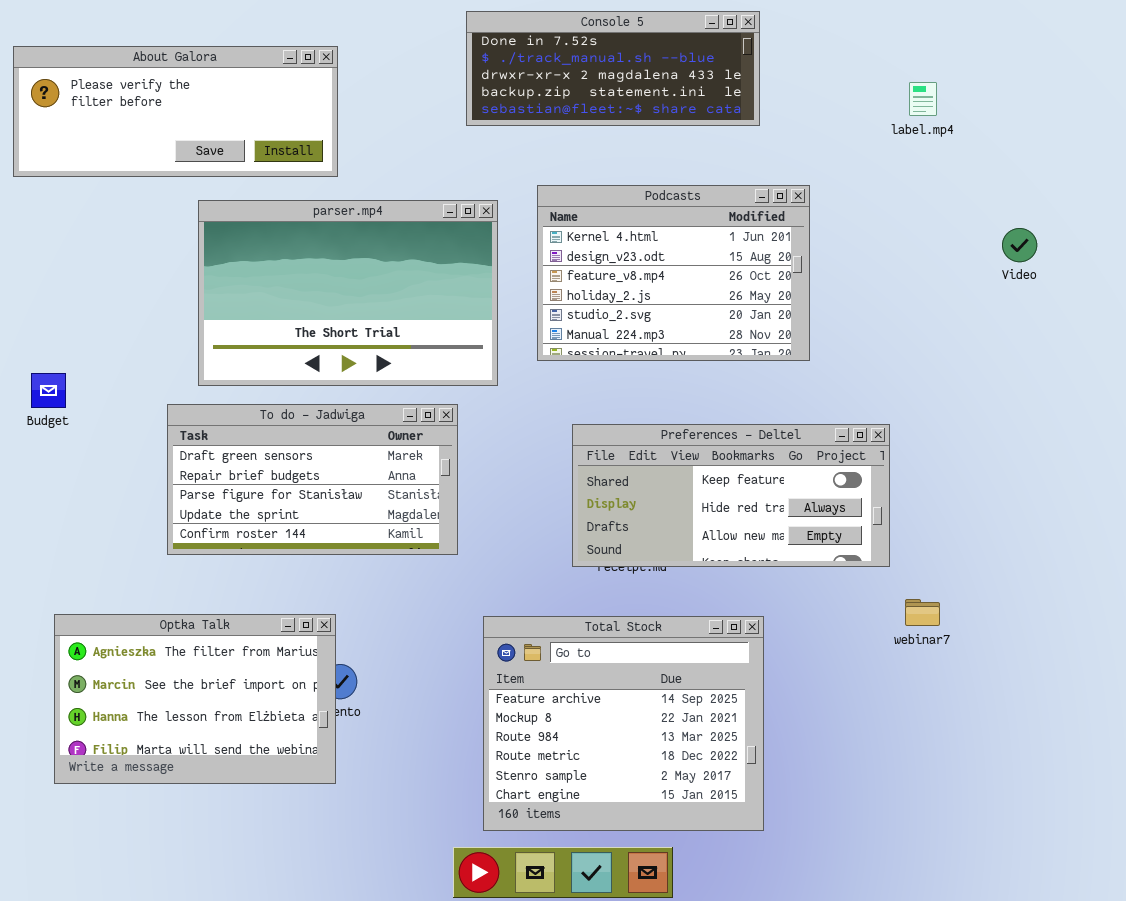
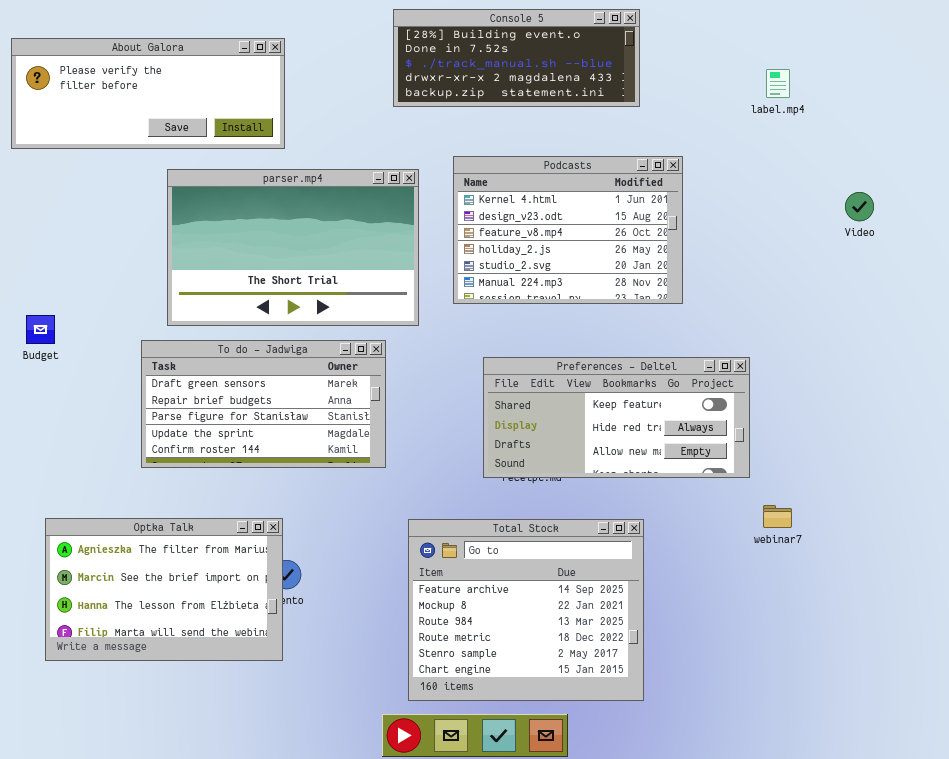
Console 5: [466,11,760,126] -> [393,9,640,107], scrolled up 1 row

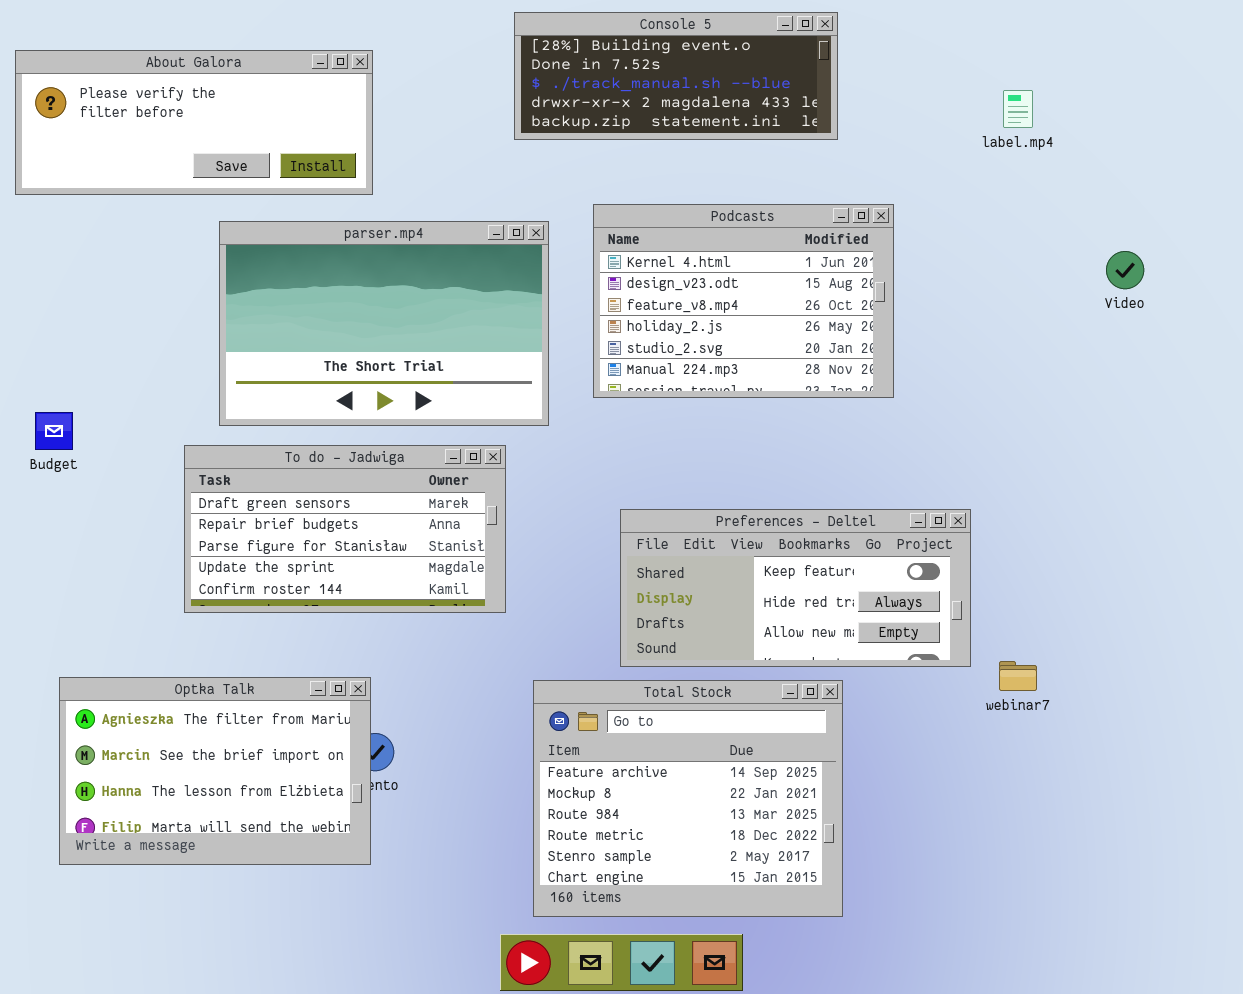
Preferences - Deltel: [483,357,750,478] -> [620,509,971,667], moved

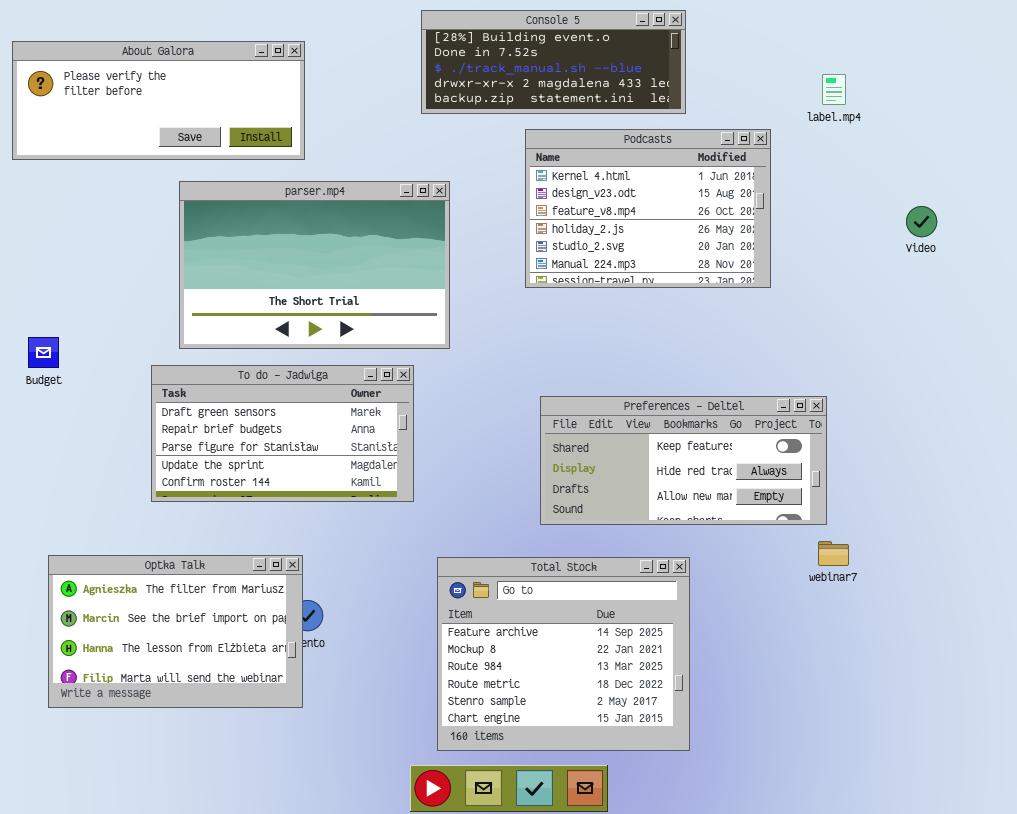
Podcasts: [593,204,894,398] -> [525,129,771,288], moved
Preferences - Deltel: [620,509,971,667] -> [540,396,827,525], moved

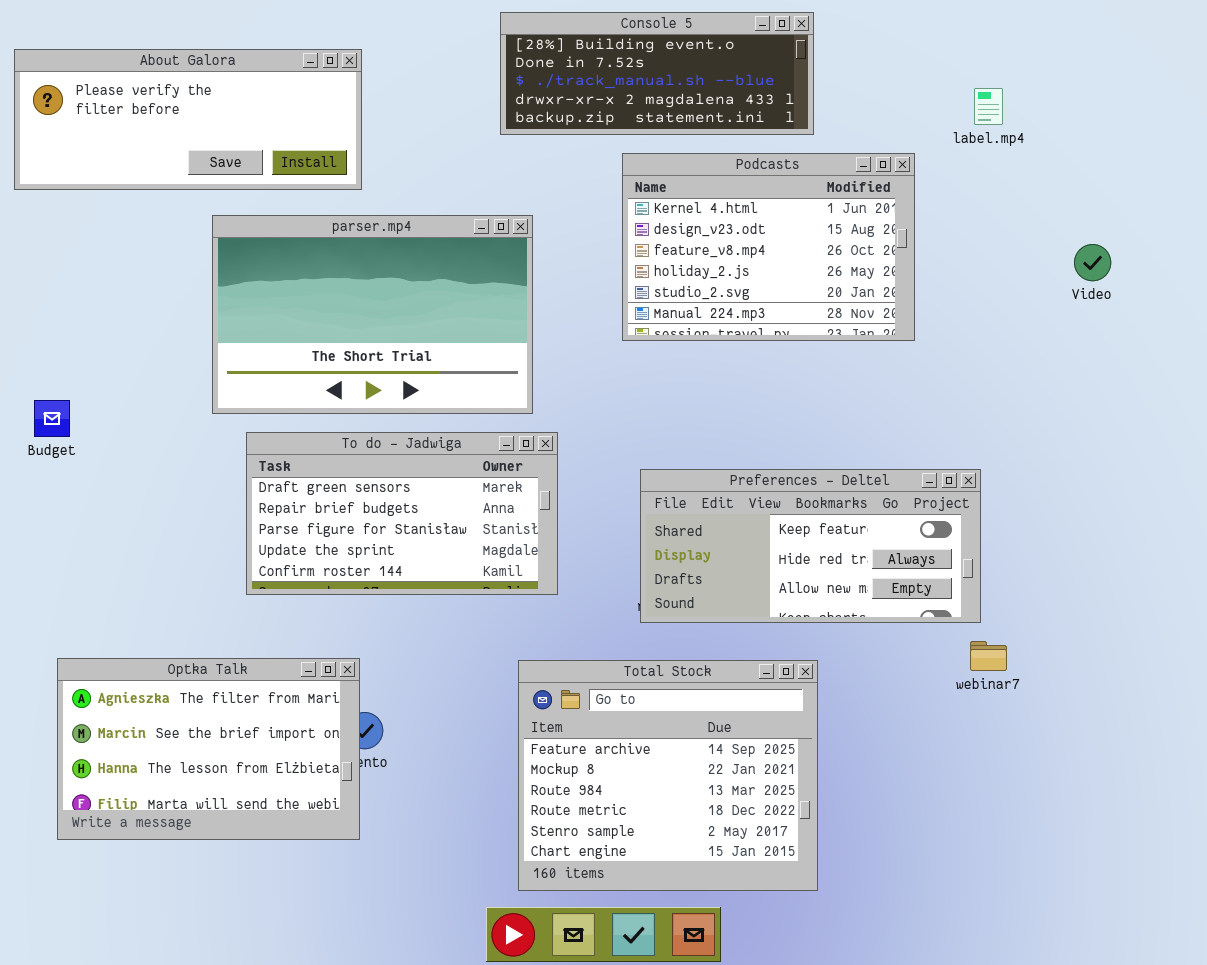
To do - Jadwiga: [151,365,414,502] -> [246,432,558,595], moved

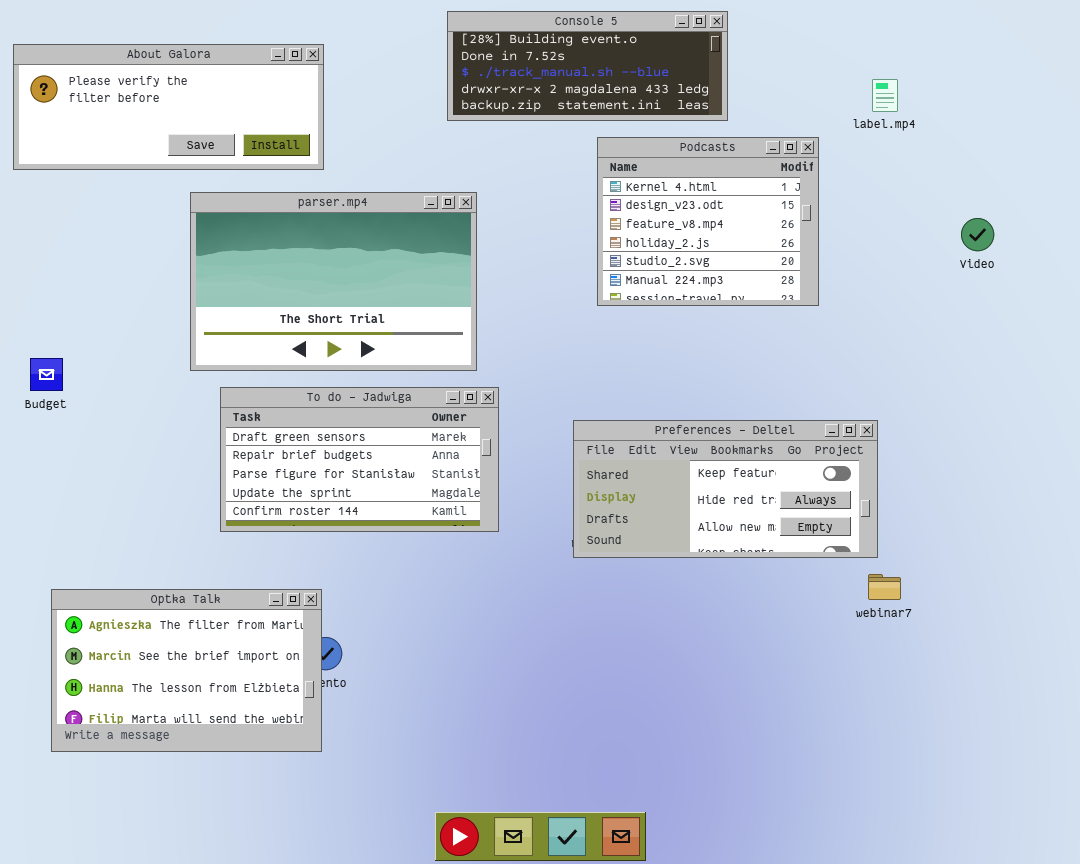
Podcasts: [622,153,915,341] -> [597,137,819,306], resized
Total Stock: [518,660,818,891] -> none, closed

